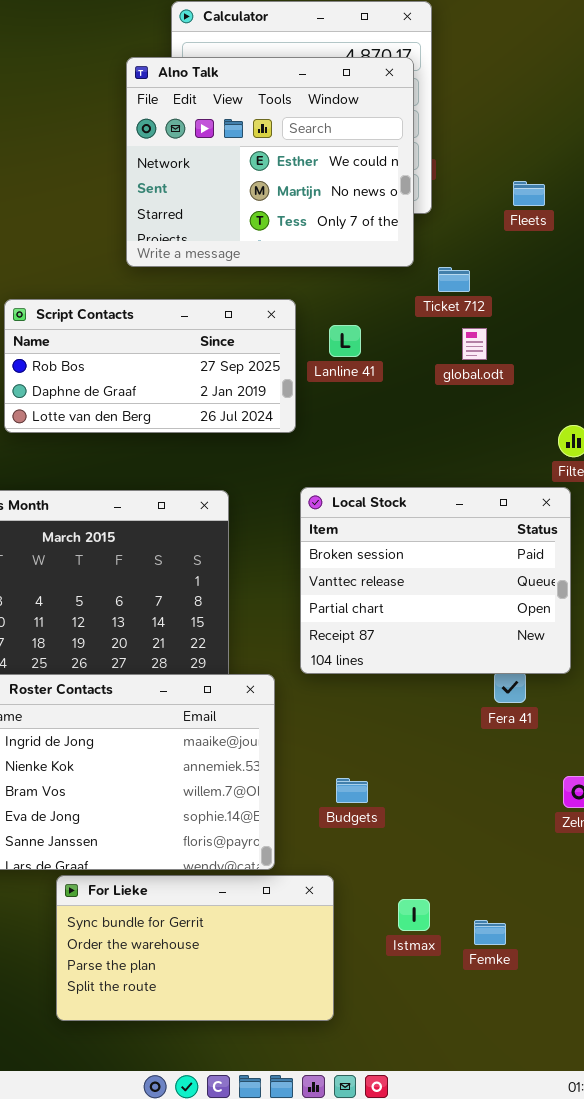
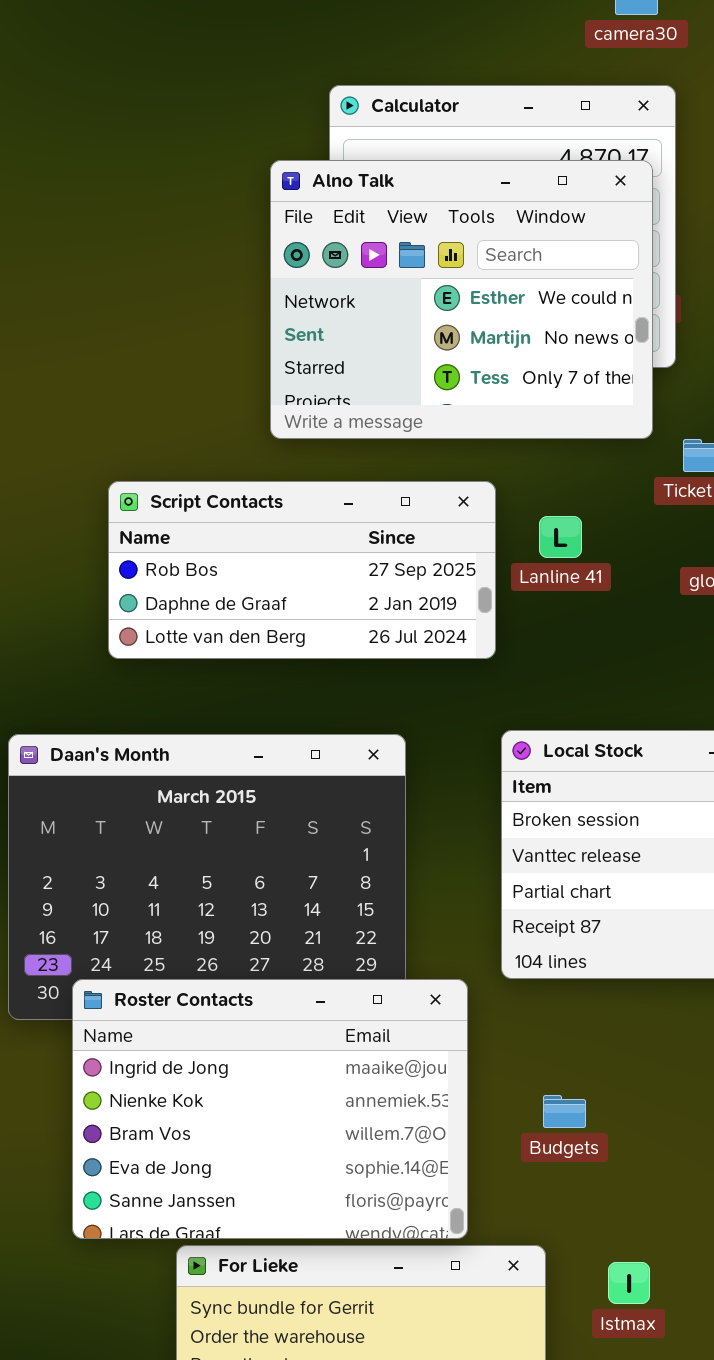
Budgets: [336,778,368,803] -> [543,1095,586,1128], moved
Istmax: [398,899,430,931] -> [608,1262,650,1304], moved

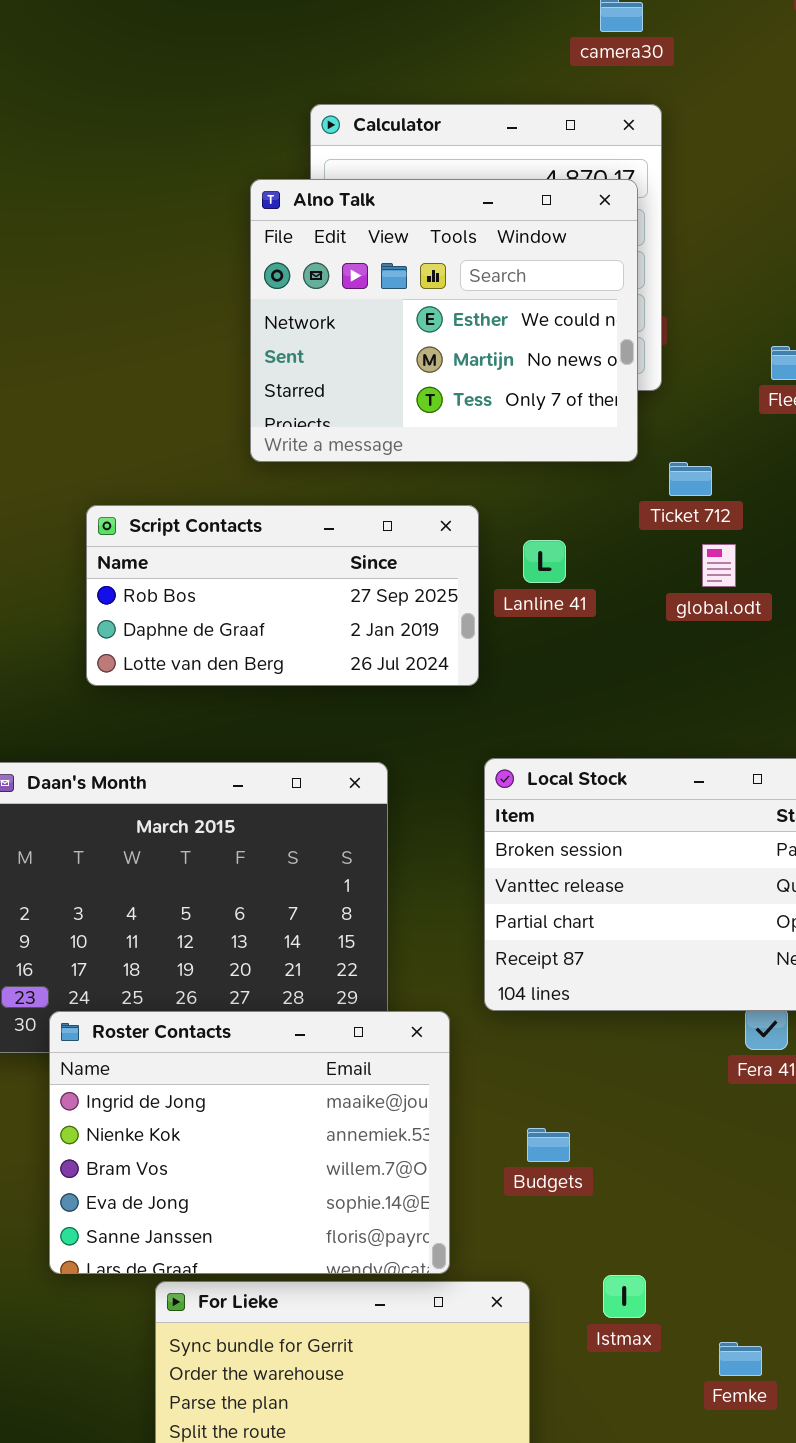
Istmax: [608,1262,650,1304] -> [603,1275,646,1318], moved

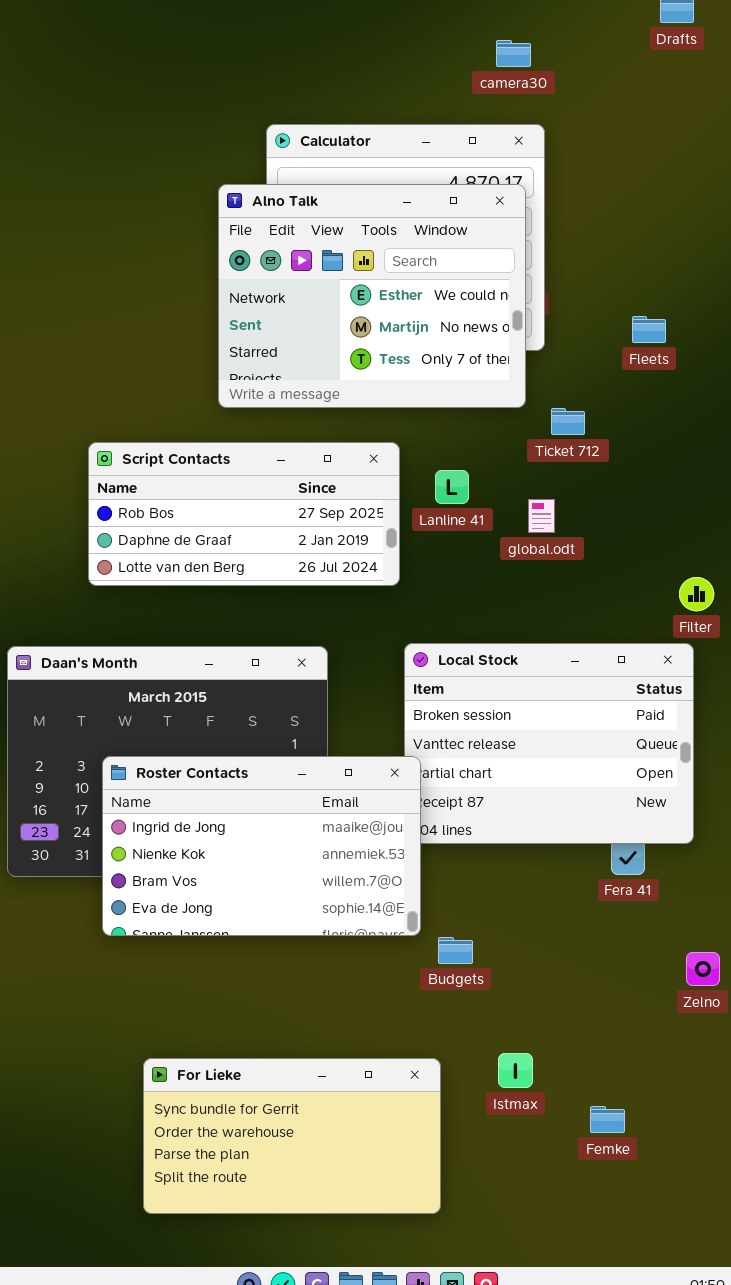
global.odt: [702,544,736,587] -> [528,499,555,533], moved
Roster Contacts: [49,1011,450,1274] -> [102,756,421,936], moved, resized

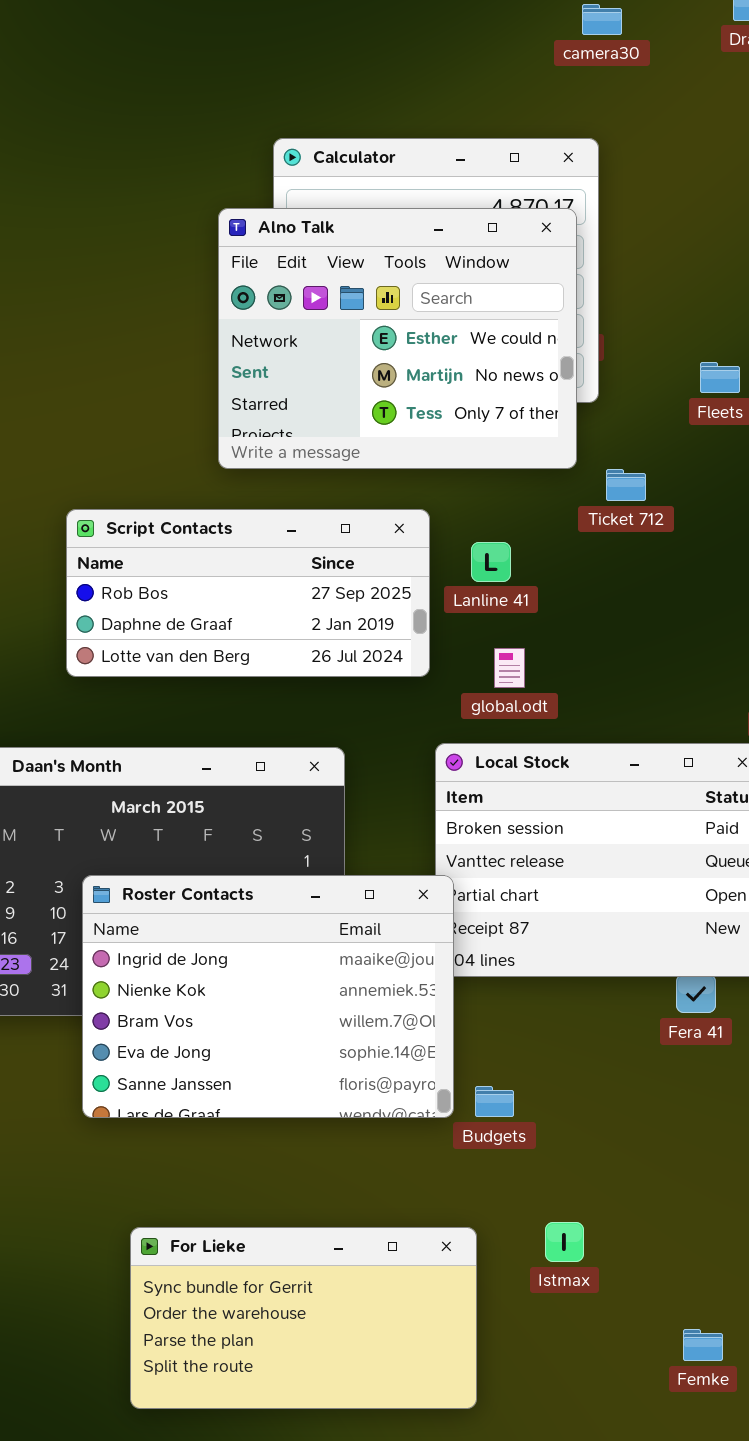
camera30: [496,40,531,67] -> [582,4,622,35], moved
global.odt: [528,499,555,533] -> [494,648,525,688], moved
Roster Contacts: [102,756,421,936] -> [82,875,454,1118], resized
Femke: [590,1106,625,1133] -> [683,1329,723,1361], moved

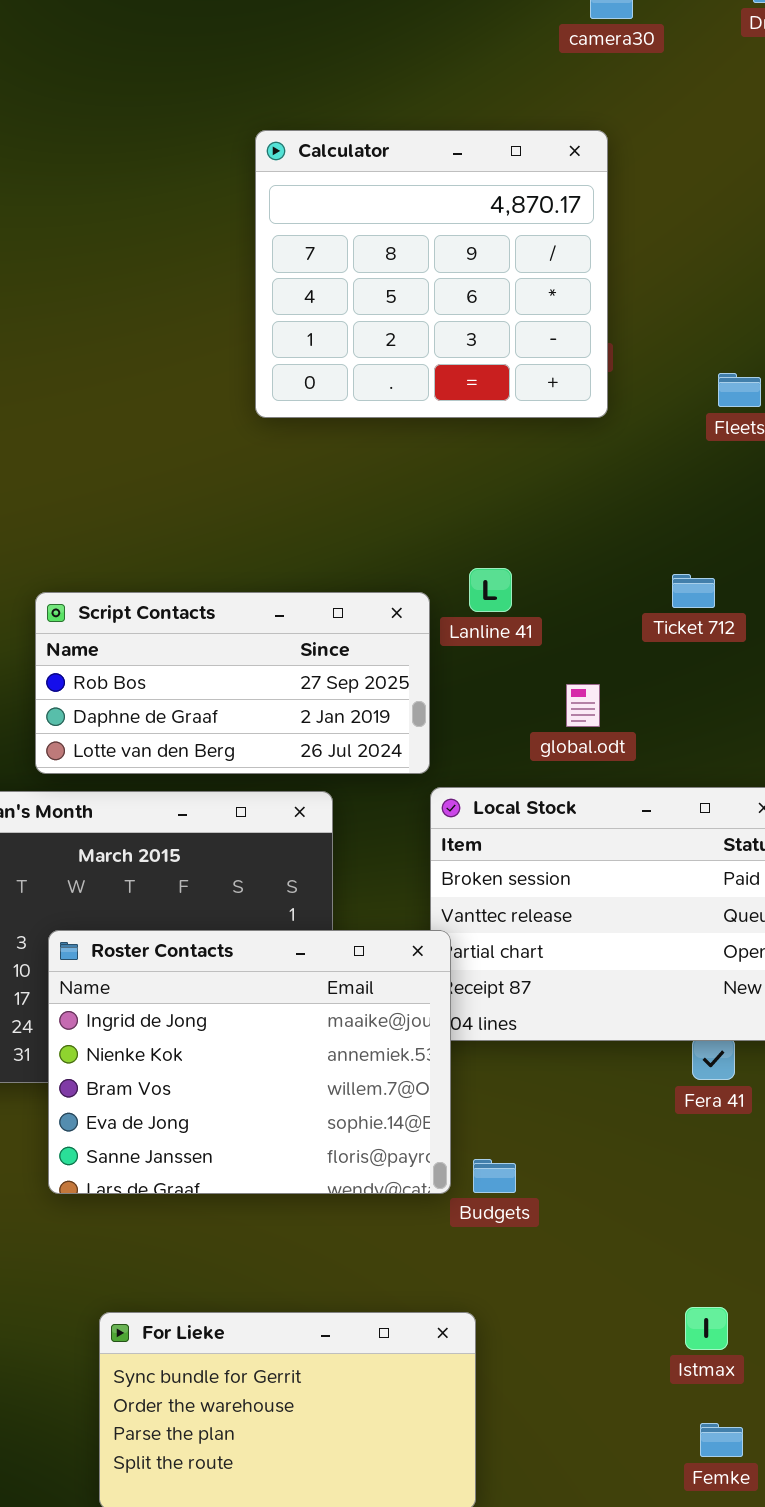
Alno Talk: [218,208,577,469] -> none, closed
Ticket 712: [606,469,646,501] -> [672,574,715,608], moved
Script Contacts: [66,509,430,677] -> [35,592,430,774], moved
global.odt: [494,648,525,688] -> [566,684,600,727], moved
Istmax: [545,1222,584,1262] -> [685,1307,728,1350], moved

